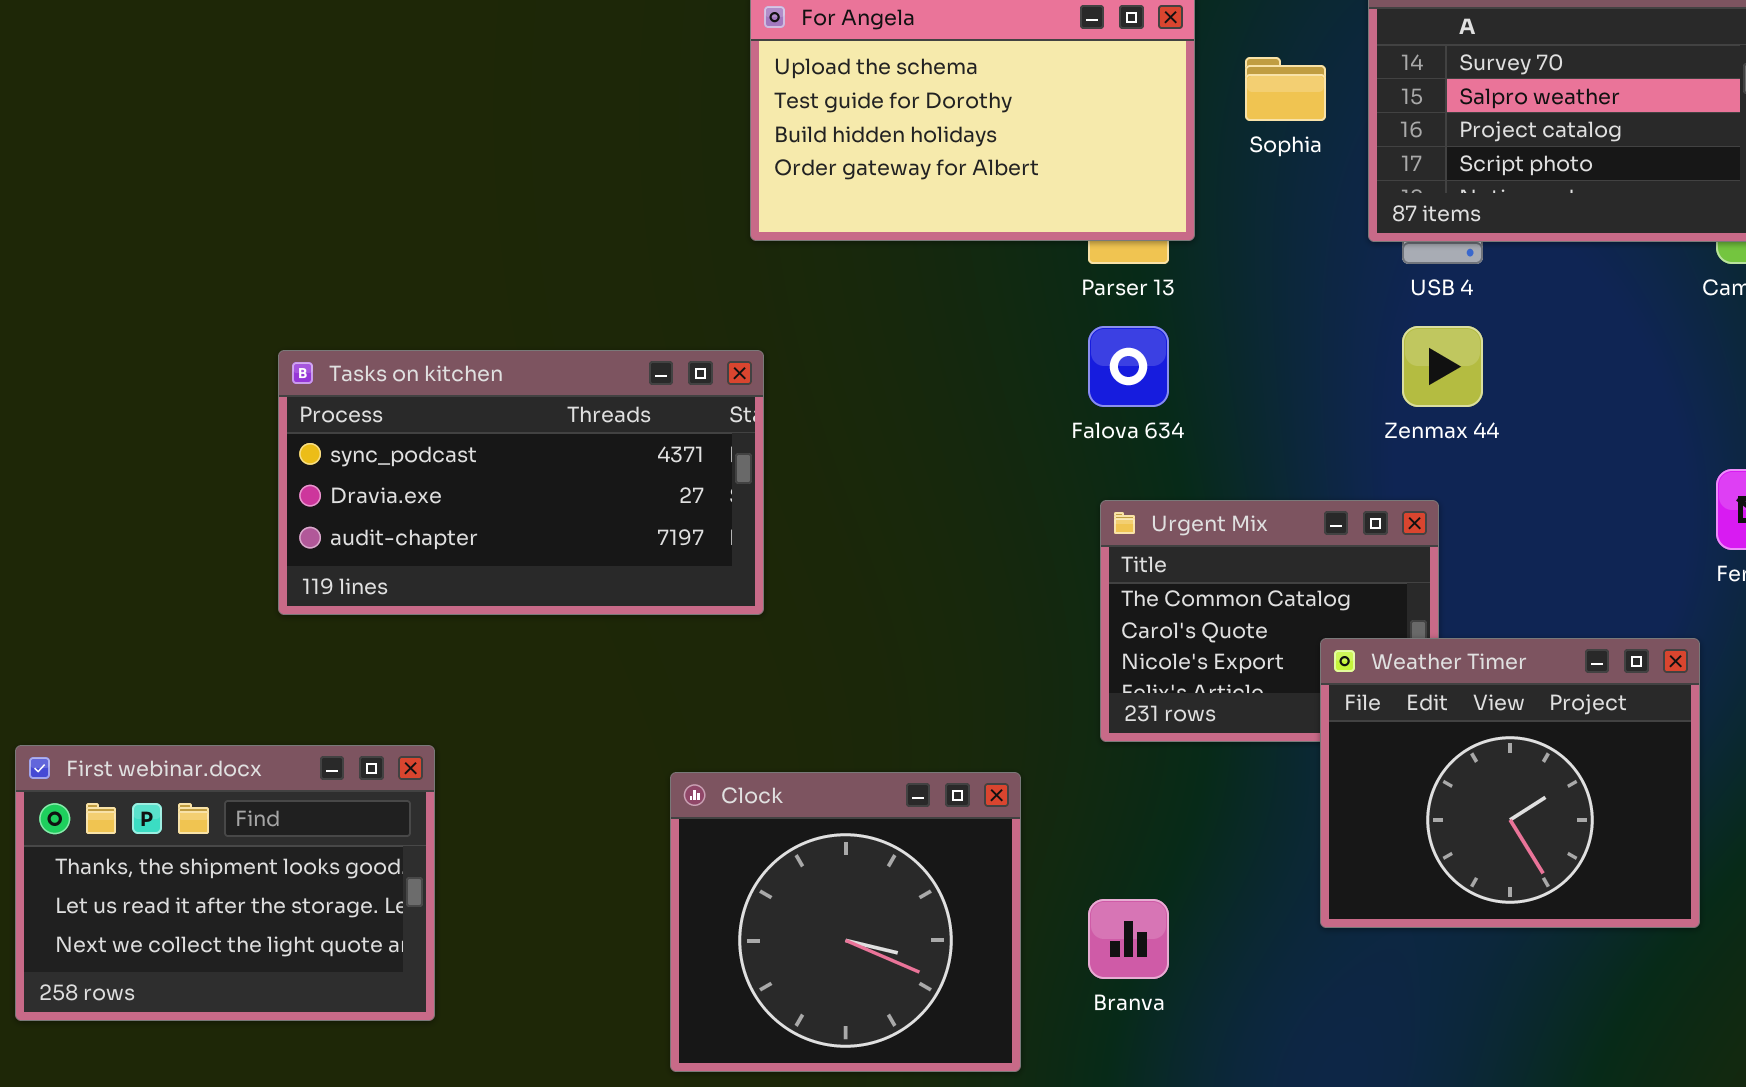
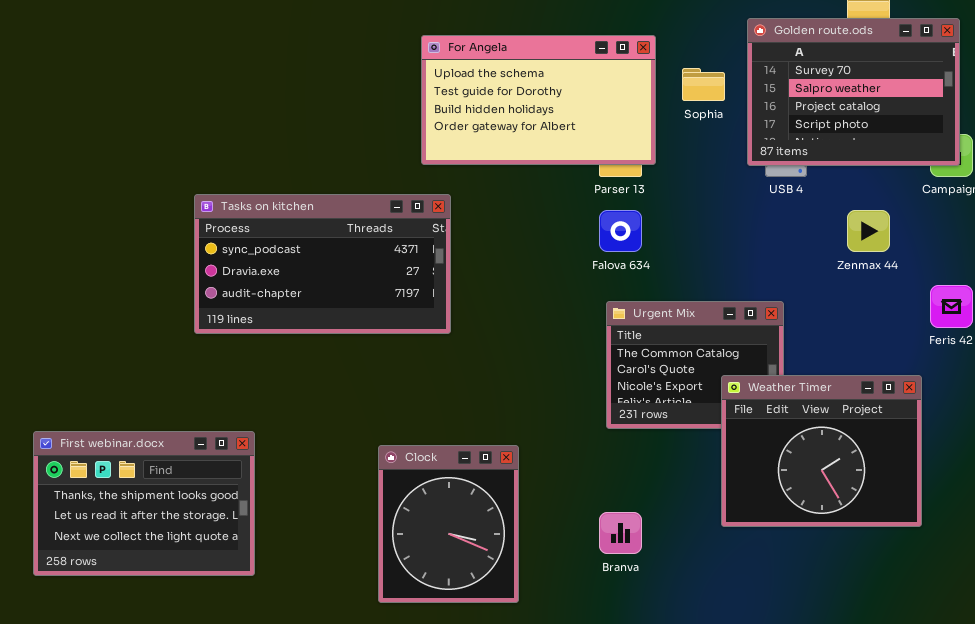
Zenmax 44: [1402,326,1483,407] -> [847,210,890,252], moved
Tasks on kitchen: [278,350,764,615] -> [194,194,451,334], moved
Clock: [670,772,1021,1072] -> [378,445,519,603], resized

